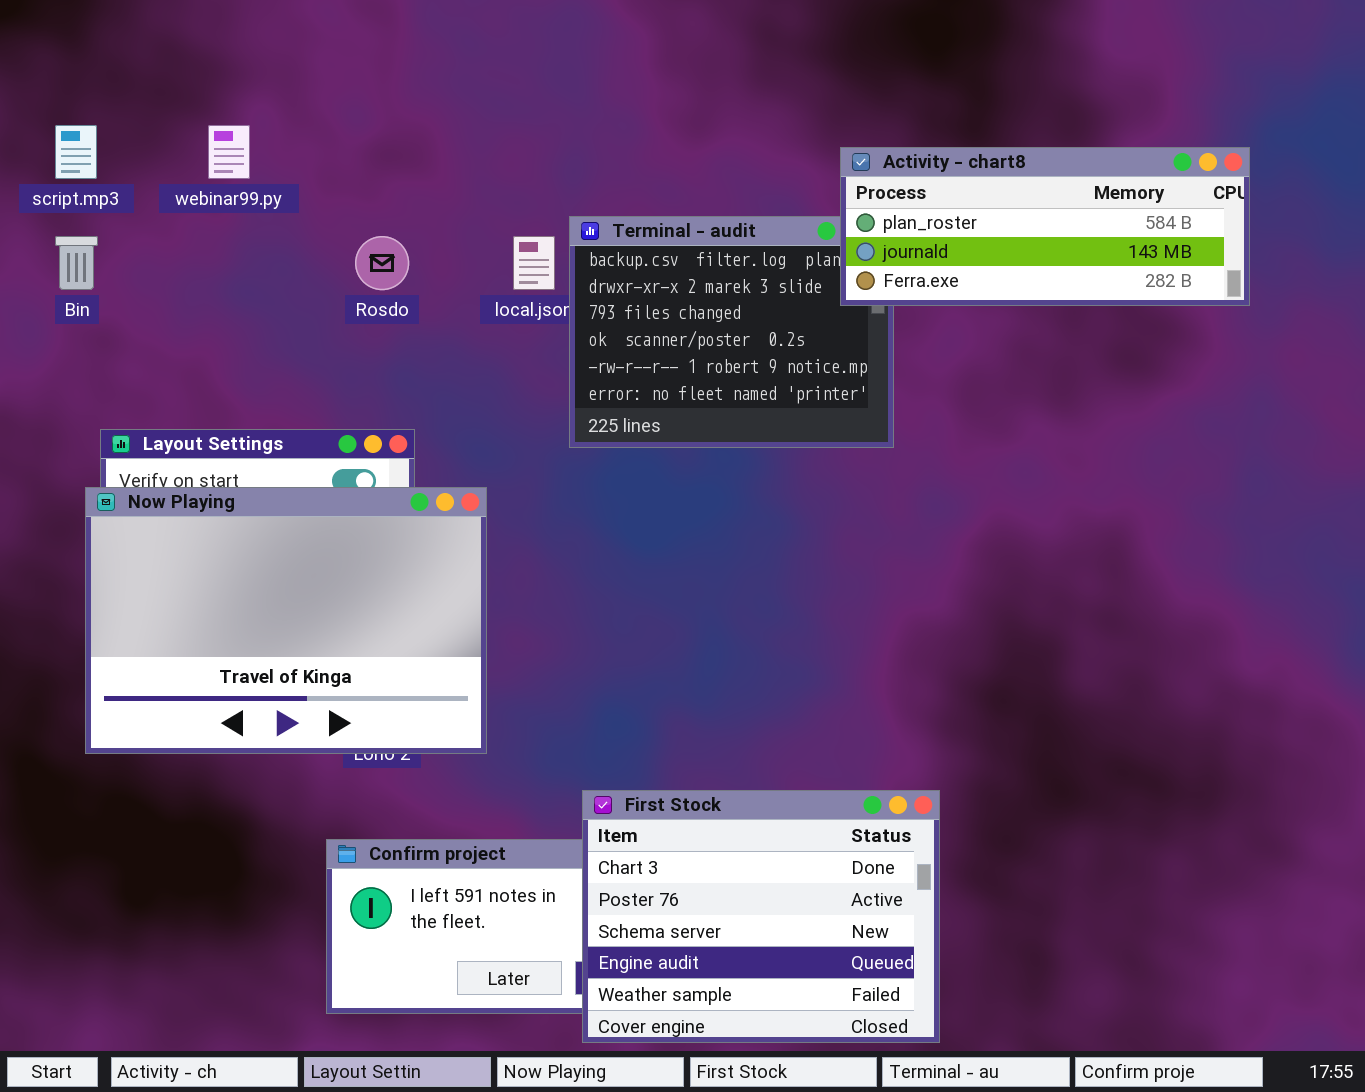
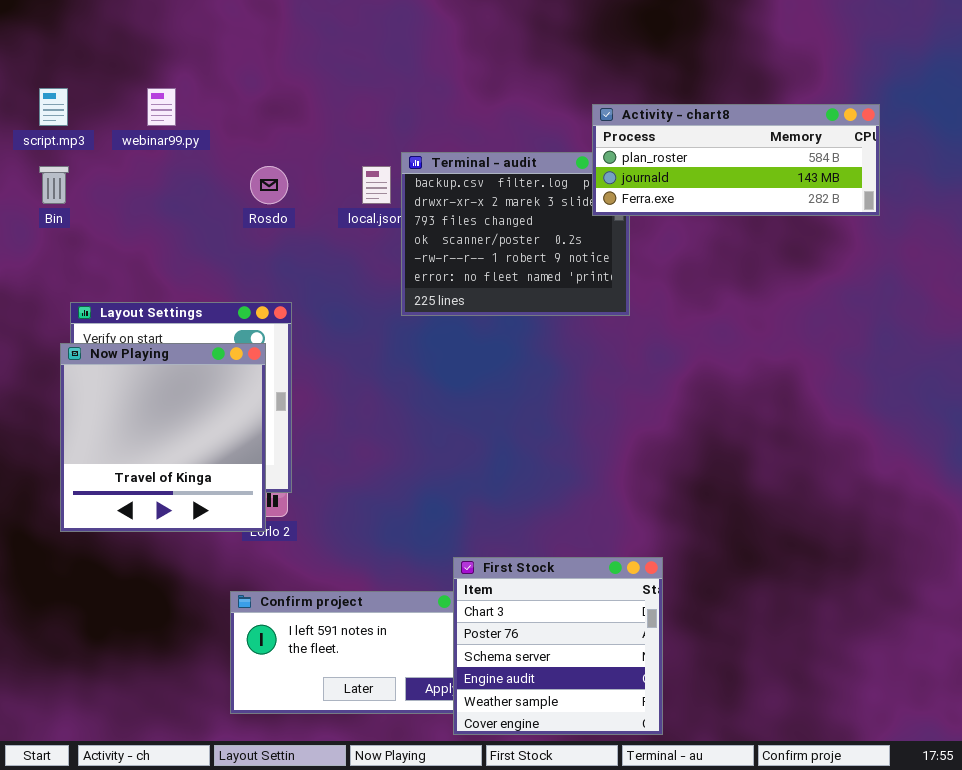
Now Playing: [85,487,487,754] -> [60,343,266,532], resized
First Stock: [582,790,940,1043] -> [453,557,663,735], resized

